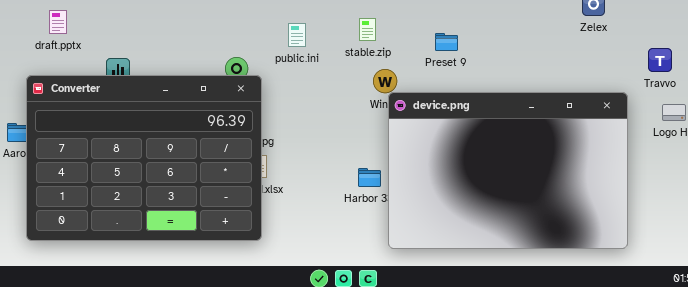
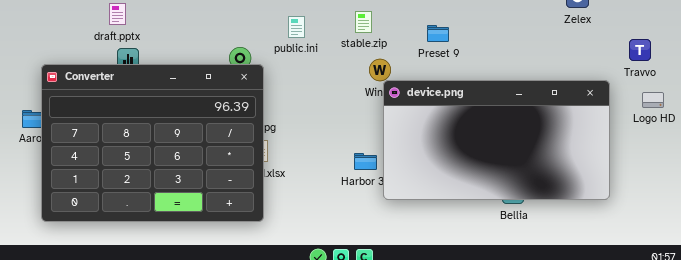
draft.pptx: [49,10,67,34] -> [109,3,126,25], moved
device.png: [388,92,628,249] -> [383,80,610,200], resized

